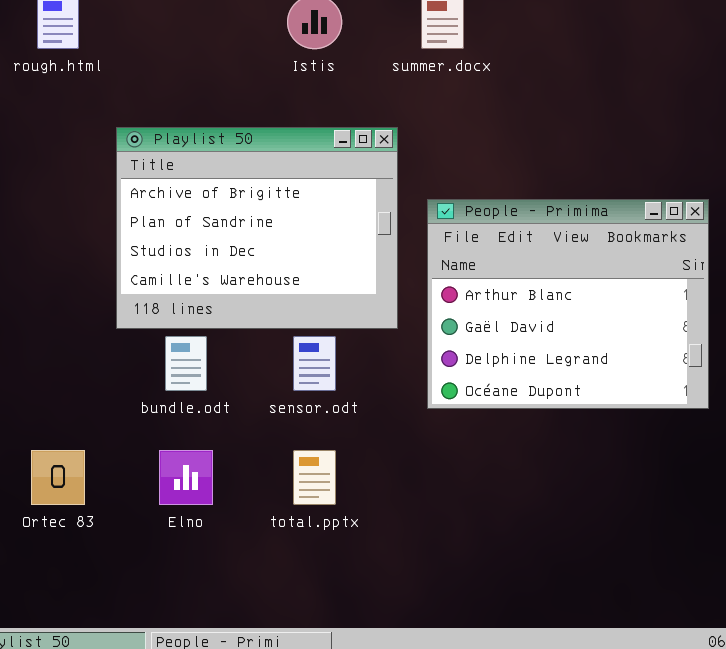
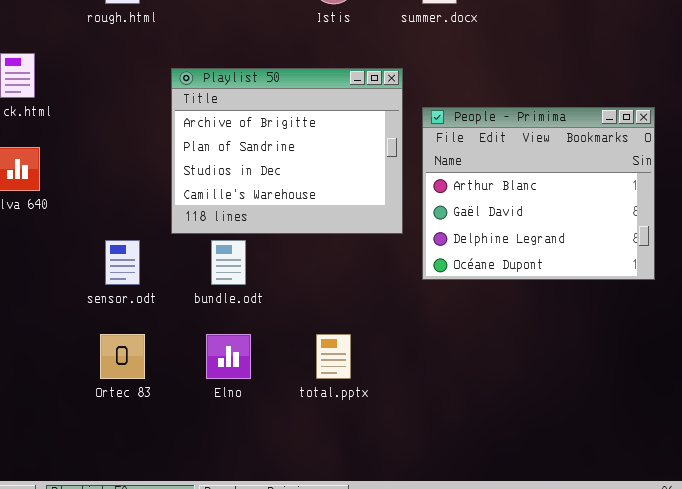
People - Primima: [427,199,709,409] -> [422,107,655,280], moved
sensor.odt: [293,336,336,391] -> [105,240,140,285], moved

